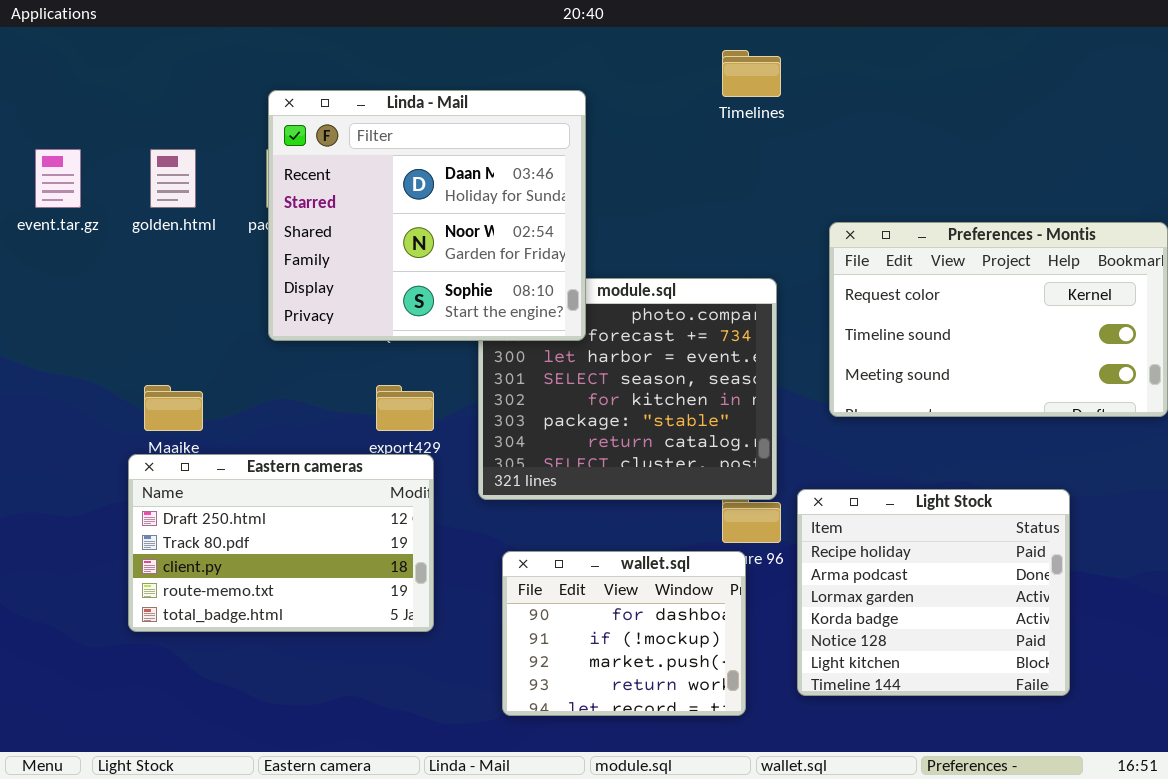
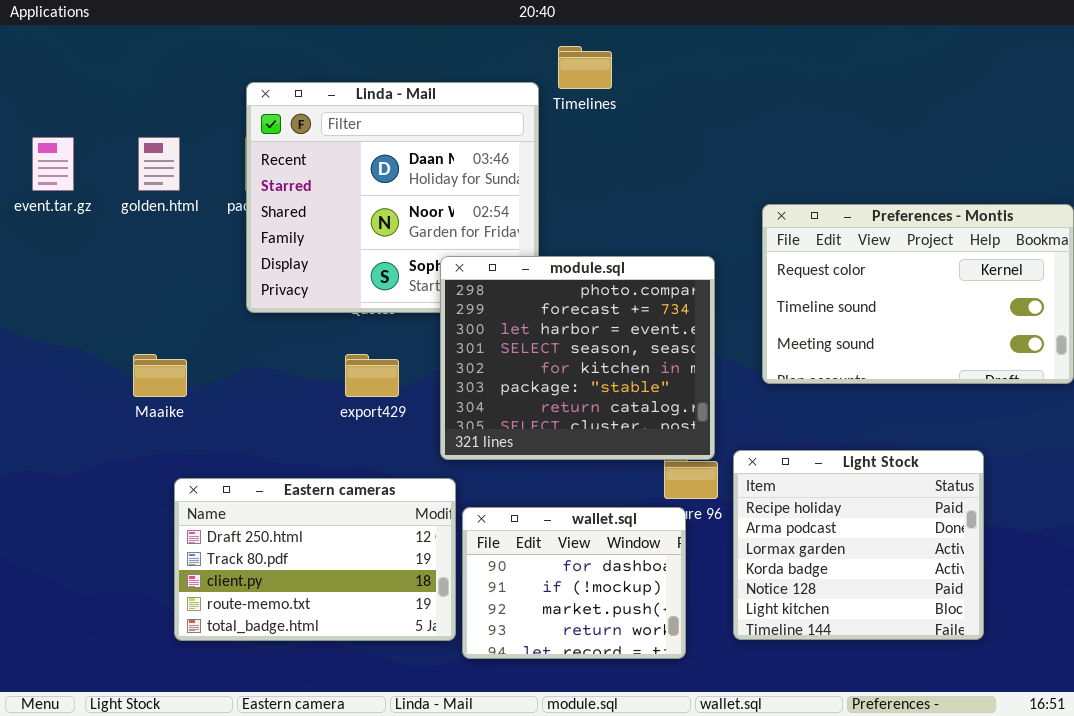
Timelines: [722,50,781,97] -> [558,46,612,89], moved
module.sql: [478,278,777,500] -> [440,256,715,460], raised
Eastern cameras: [128,454,434,632] -> [174,478,456,641], moved

